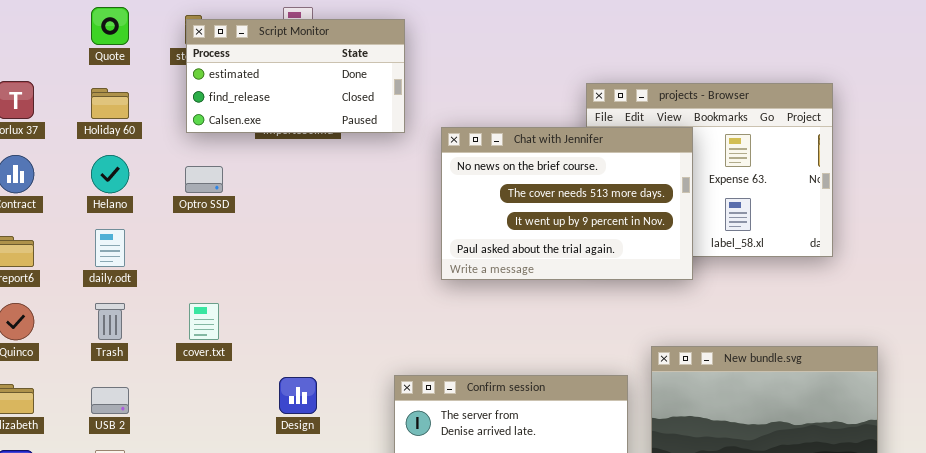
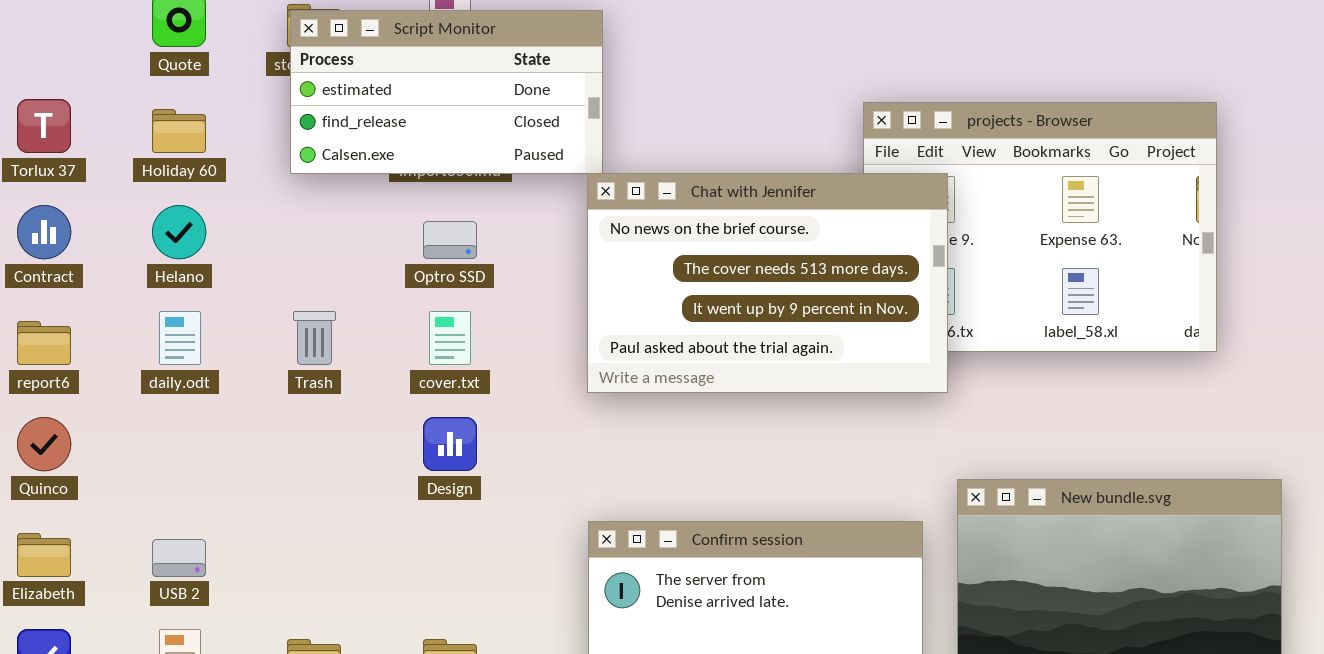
Chat with Jennifer: [441,127,693,280] -> [587,173,948,393], moved
Optro SSD: [185,166,223,193] -> [423,221,477,259], moved
Trash: [95,303,125,340] -> [293,311,336,365], moved
cover.txt: [189,303,219,340] -> [429,311,471,365], moved
Design: [279,377,317,414] -> [423,417,477,471], moved

